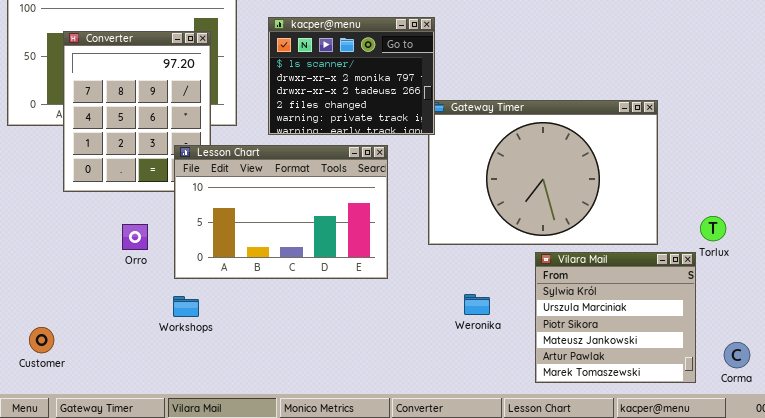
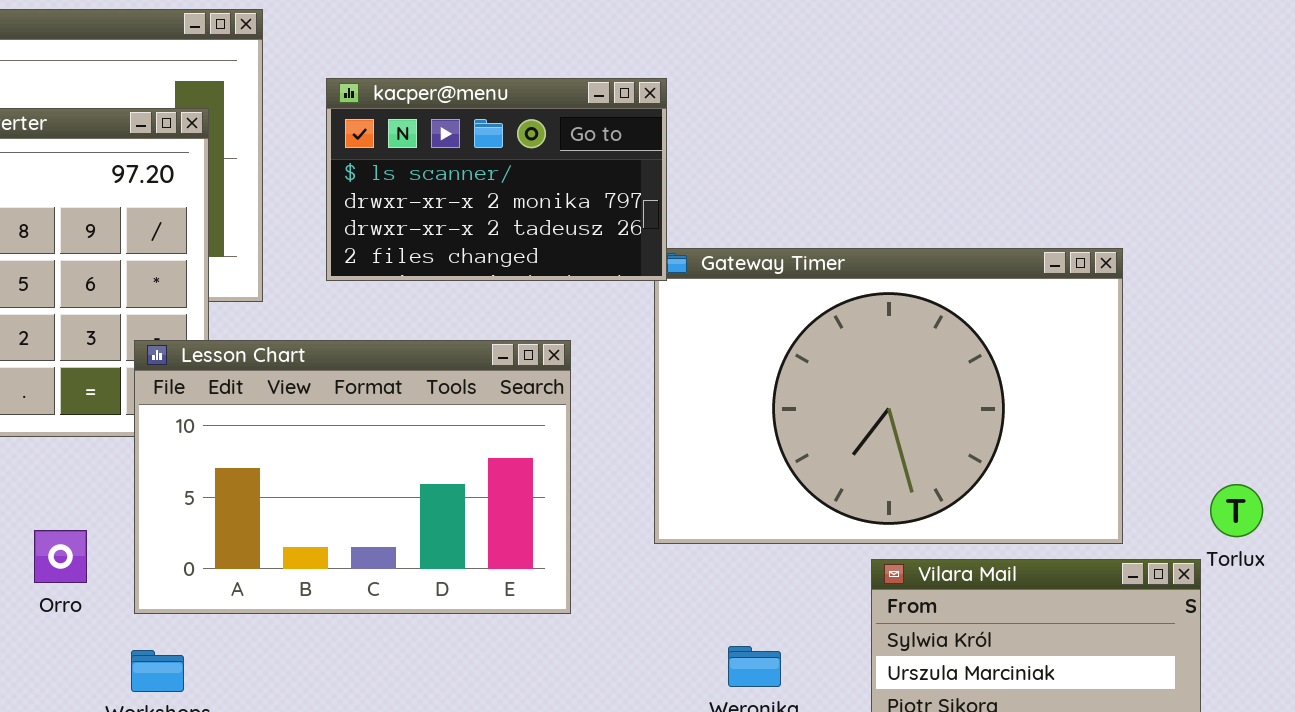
kacper@menu: [268,17,435,135] -> [326,78,667,281], resized
Orro: [122,224,148,250] -> [34,530,87,583], moved

